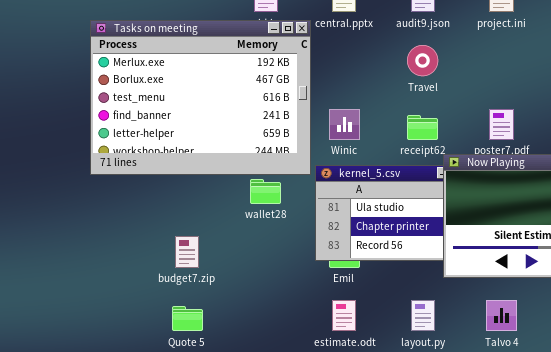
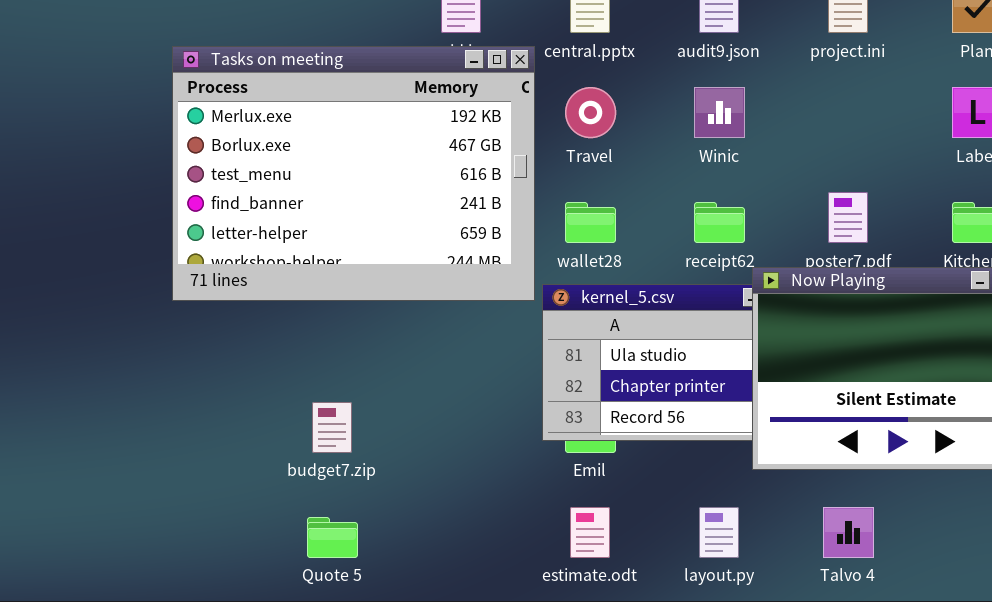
Travel: [407,45,438,76] -> [565,87,616,138], moved
Winic: [329,109,360,140] -> [694,87,745,138], moved
wallet28: [250,179,281,204] -> [565,202,616,243], moved

